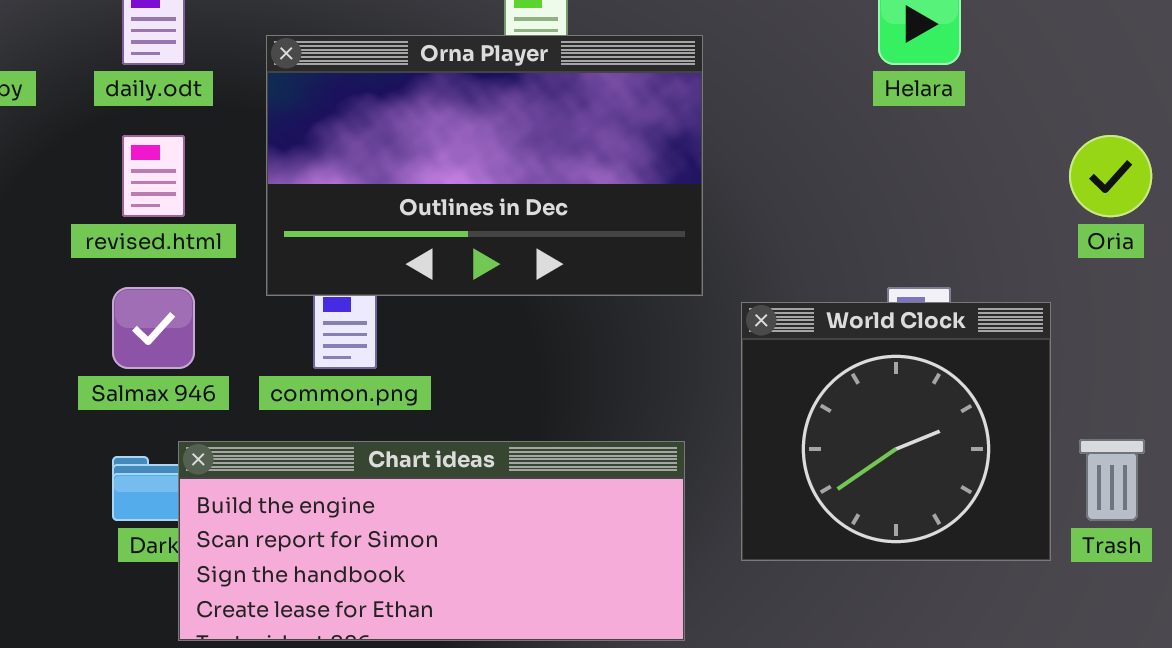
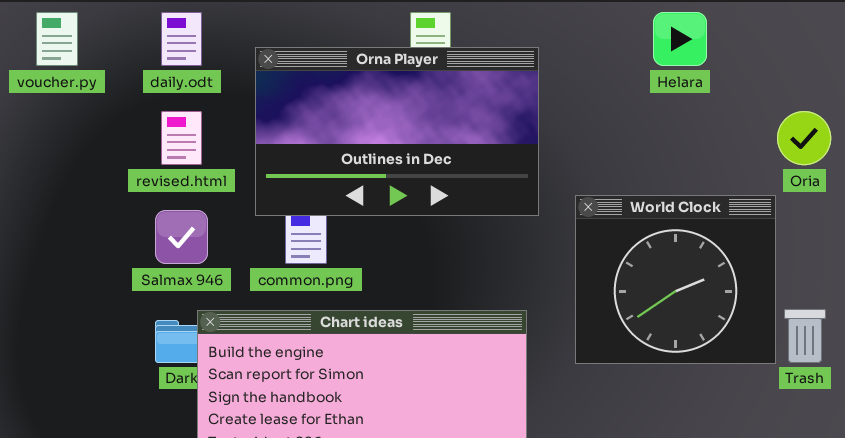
World Clock: [741,302,1051,561] -> [575,195,776,364], moved

